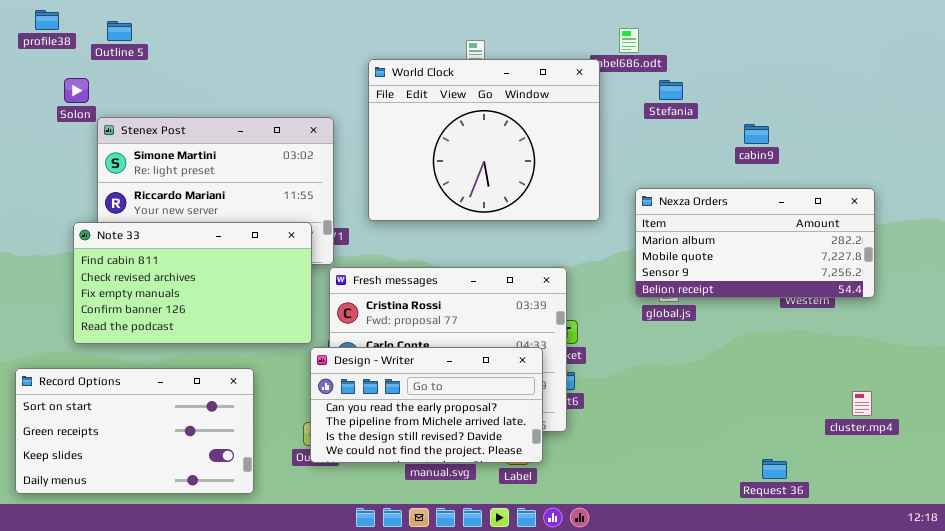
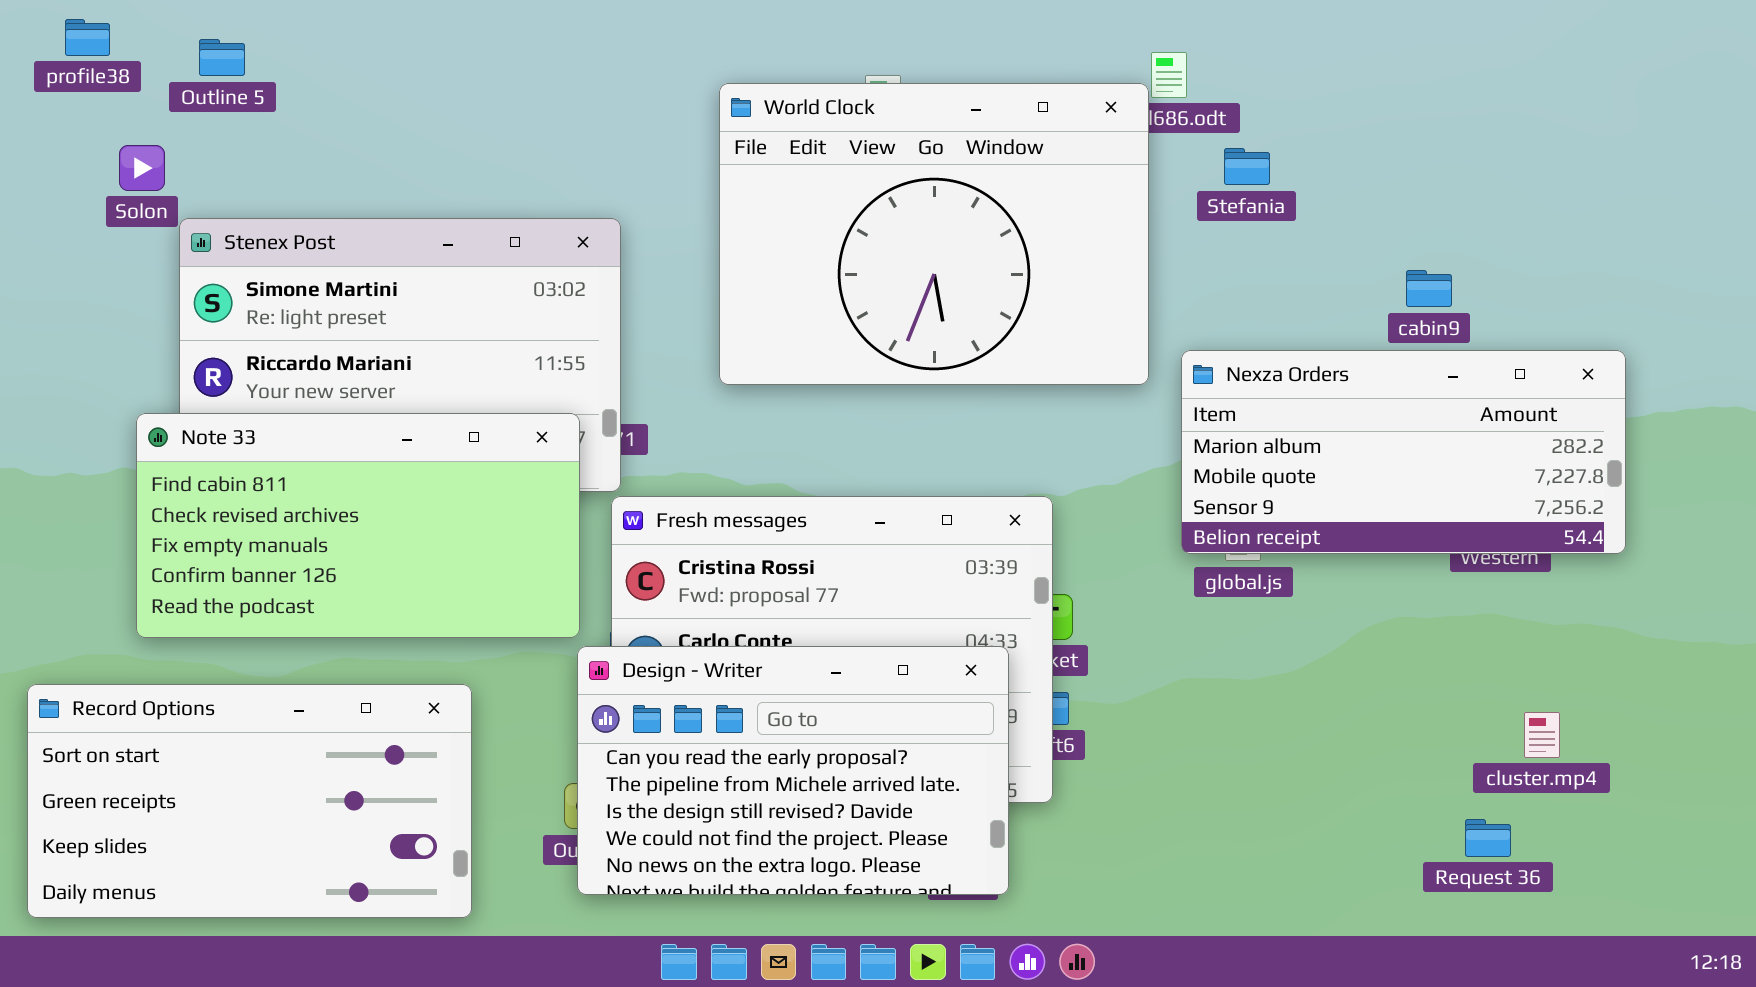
World Clock: [368,59,600,221] -> [719,83,1149,385], moved
cabin9: [744,124,769,144] -> [1406,270,1452,307], moved
Design - Writer: [310,347,543,463] -> [577,646,1009,895], resized
cluster.mp4: [852,391,872,416] -> [1524,712,1560,758], moved
Request 36: [762,459,787,479] -> [1465,819,1511,857], moved

